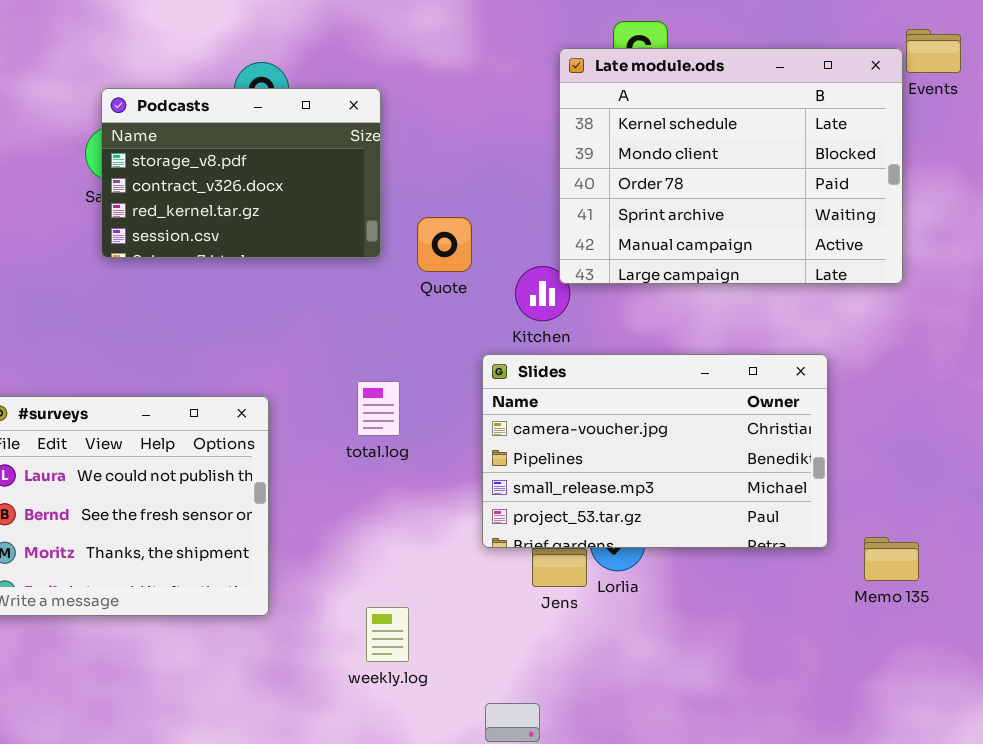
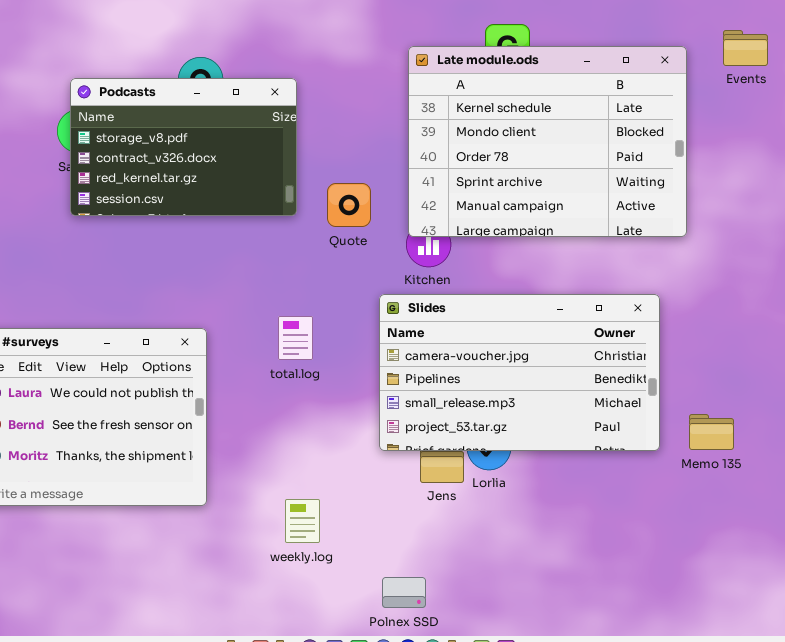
Late module.ods: [559,48,903,284] -> [408,46,687,237], moved
Memo 135: [864,537,919,581] -> [689,414,734,450], moved

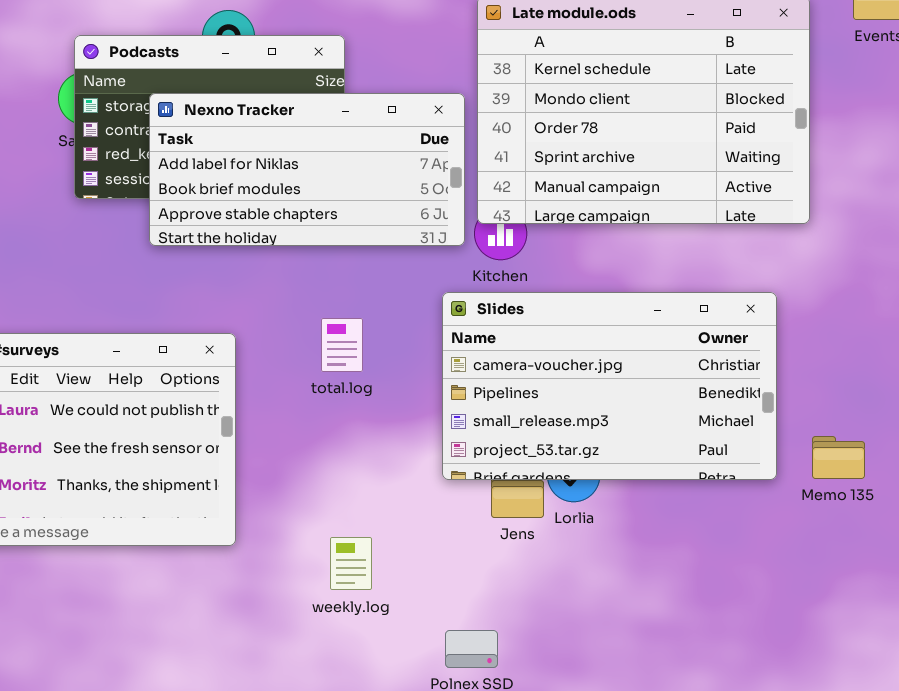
Nexno Tracker: none -> [149,93,465,246], opened

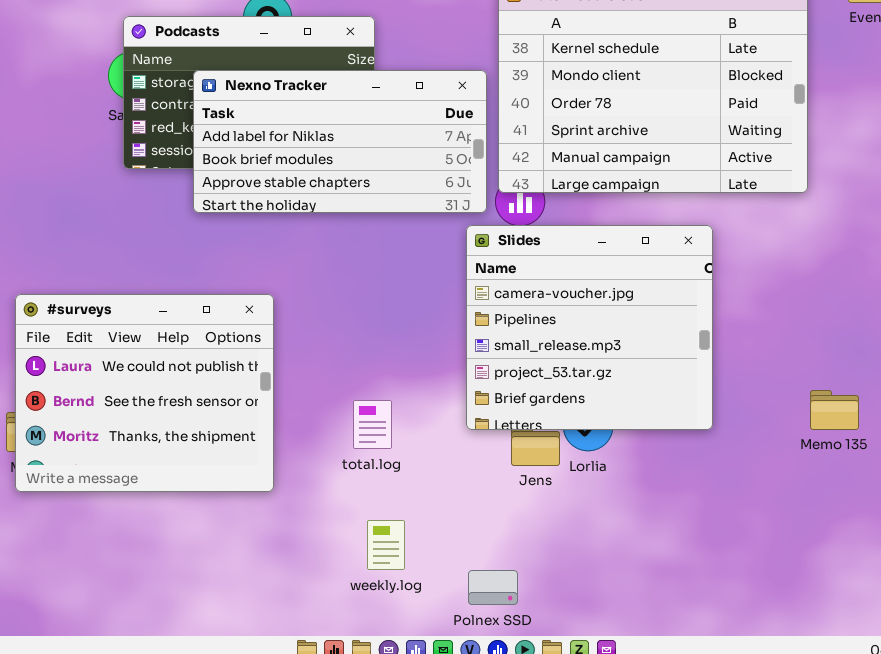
Slides: [442,292,777,480] -> [466,225,713,430], resized
total.log: [321,318,363,372] -> [353,400,392,449], moved
weekly.log: [330,537,372,590] -> [367,520,405,570], moved

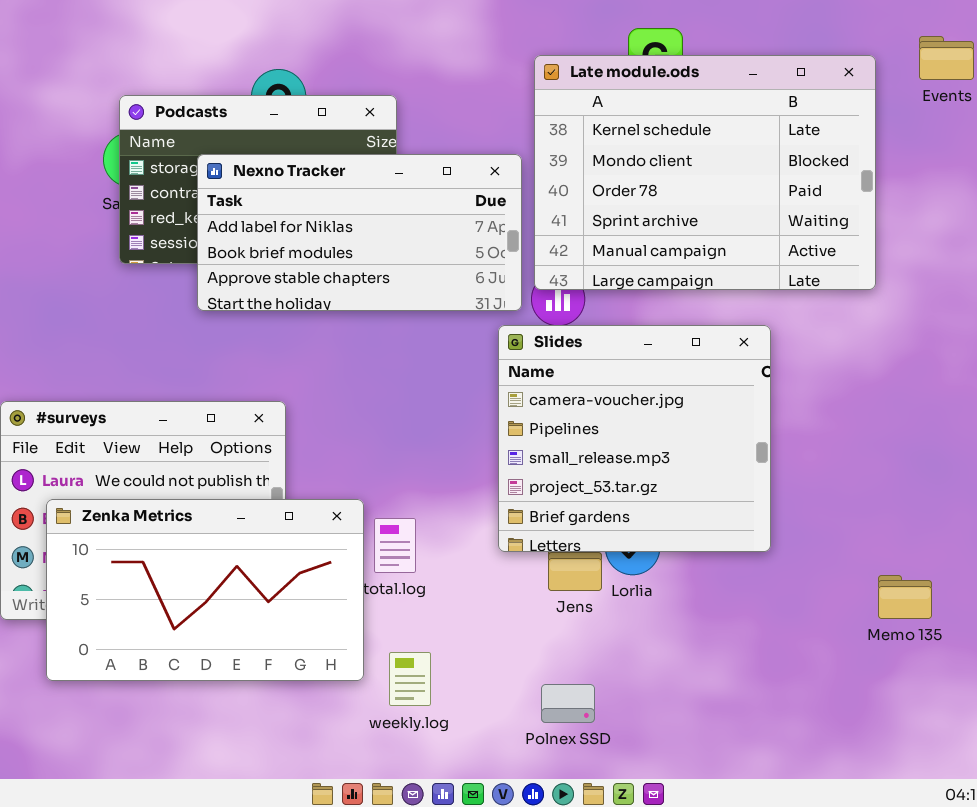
Zenka Metrics: none -> [46,499,364,681], opened
Memo 135: [810,390,859,430] -> [878,575,932,619], moved
Polnex SSD: [468,570,518,605] -> [541,684,595,723], moved

